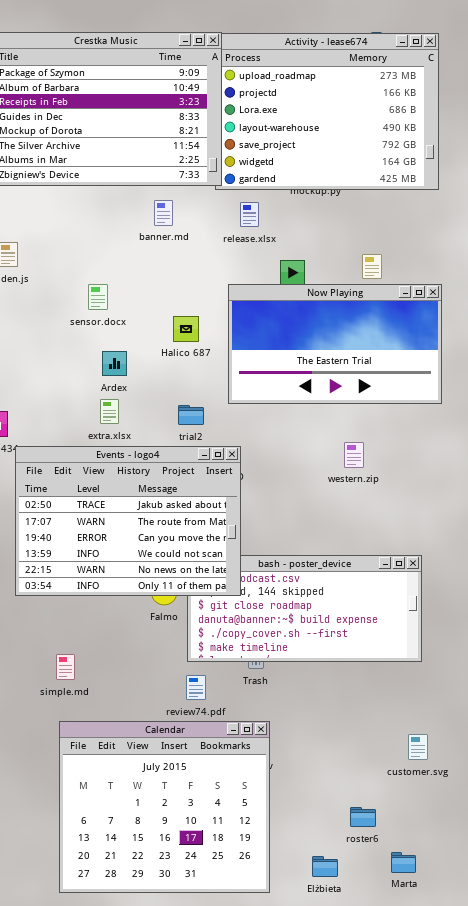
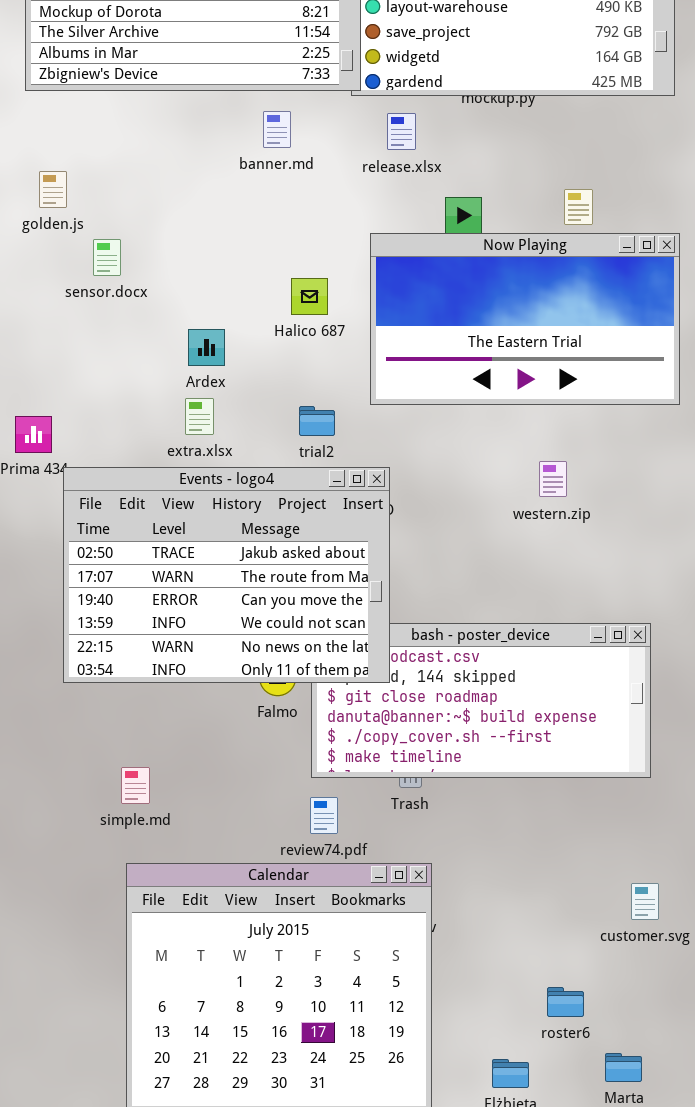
sensor.docx: [88,284,108,310] -> [93,239,121,276], moved

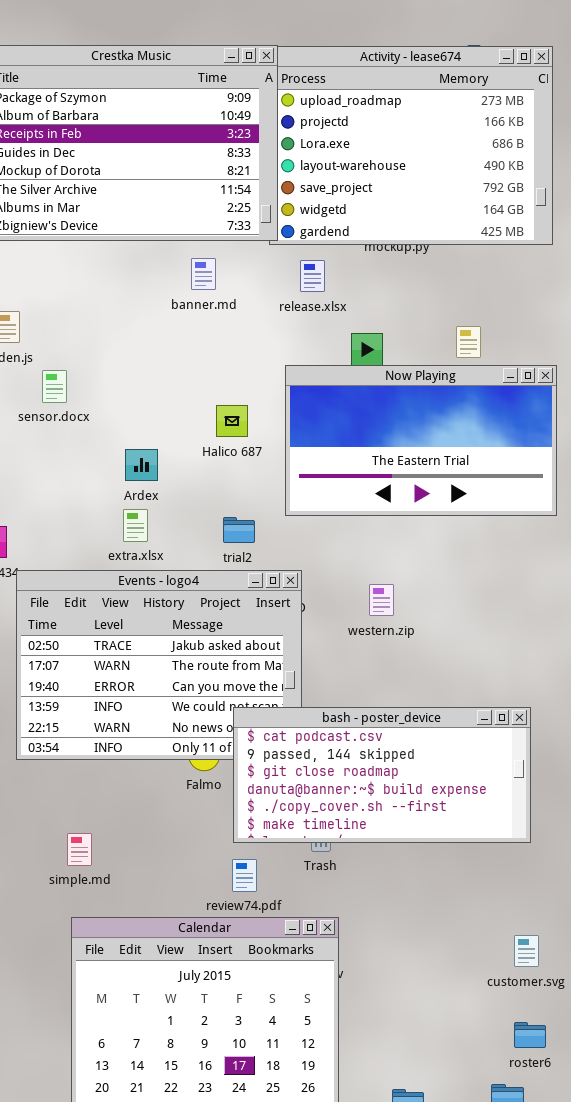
western.zip: [539,461,567,497] -> [369,584,394,616], moved
bash - poster_device: [311,623,651,778] -> [233,707,531,843], raised
roster6: [547,987,584,1017] -> [514,1022,546,1048], moved

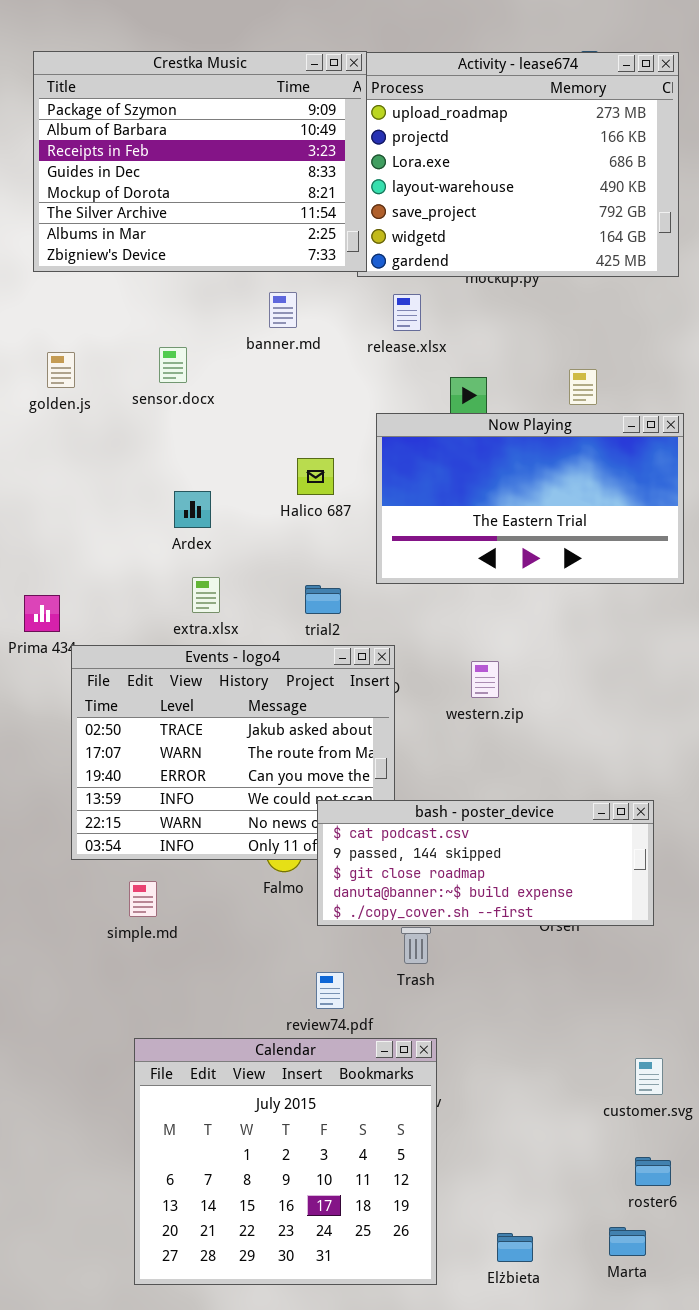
sensor.docx: [42,370,67,403] -> [159,347,187,383], moved
Ardex: [125,449,158,481] -> [174,491,211,528], moved
bash - poster_device: [233,707,531,843] -> [317,800,654,926], resized
simple.md: [67,833,92,866] -> [129,881,157,917], moved

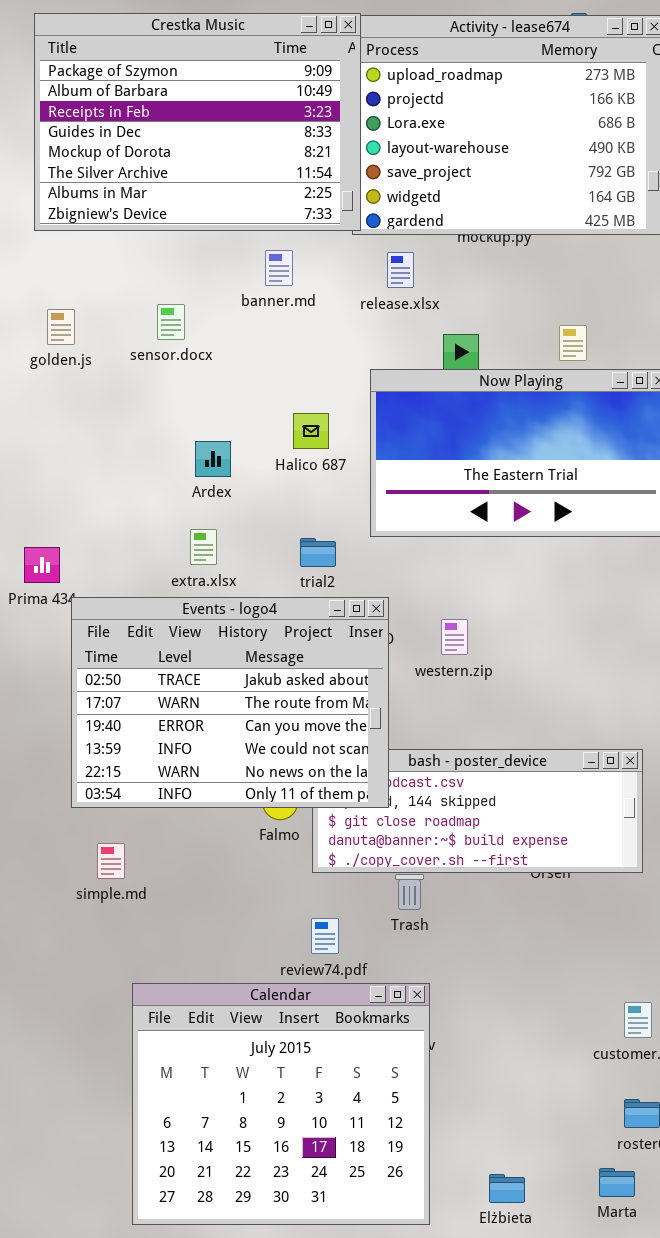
Ardex: [174,491,211,528] -> [195,441,231,477], moved
Events - logo4: [71,645,395,860] -> [71,597,389,808], raised
western.zip: [471,661,499,698] -> [441,619,468,655], moved
simple.md: [129,881,157,917] -> [97,843,125,879], moved

